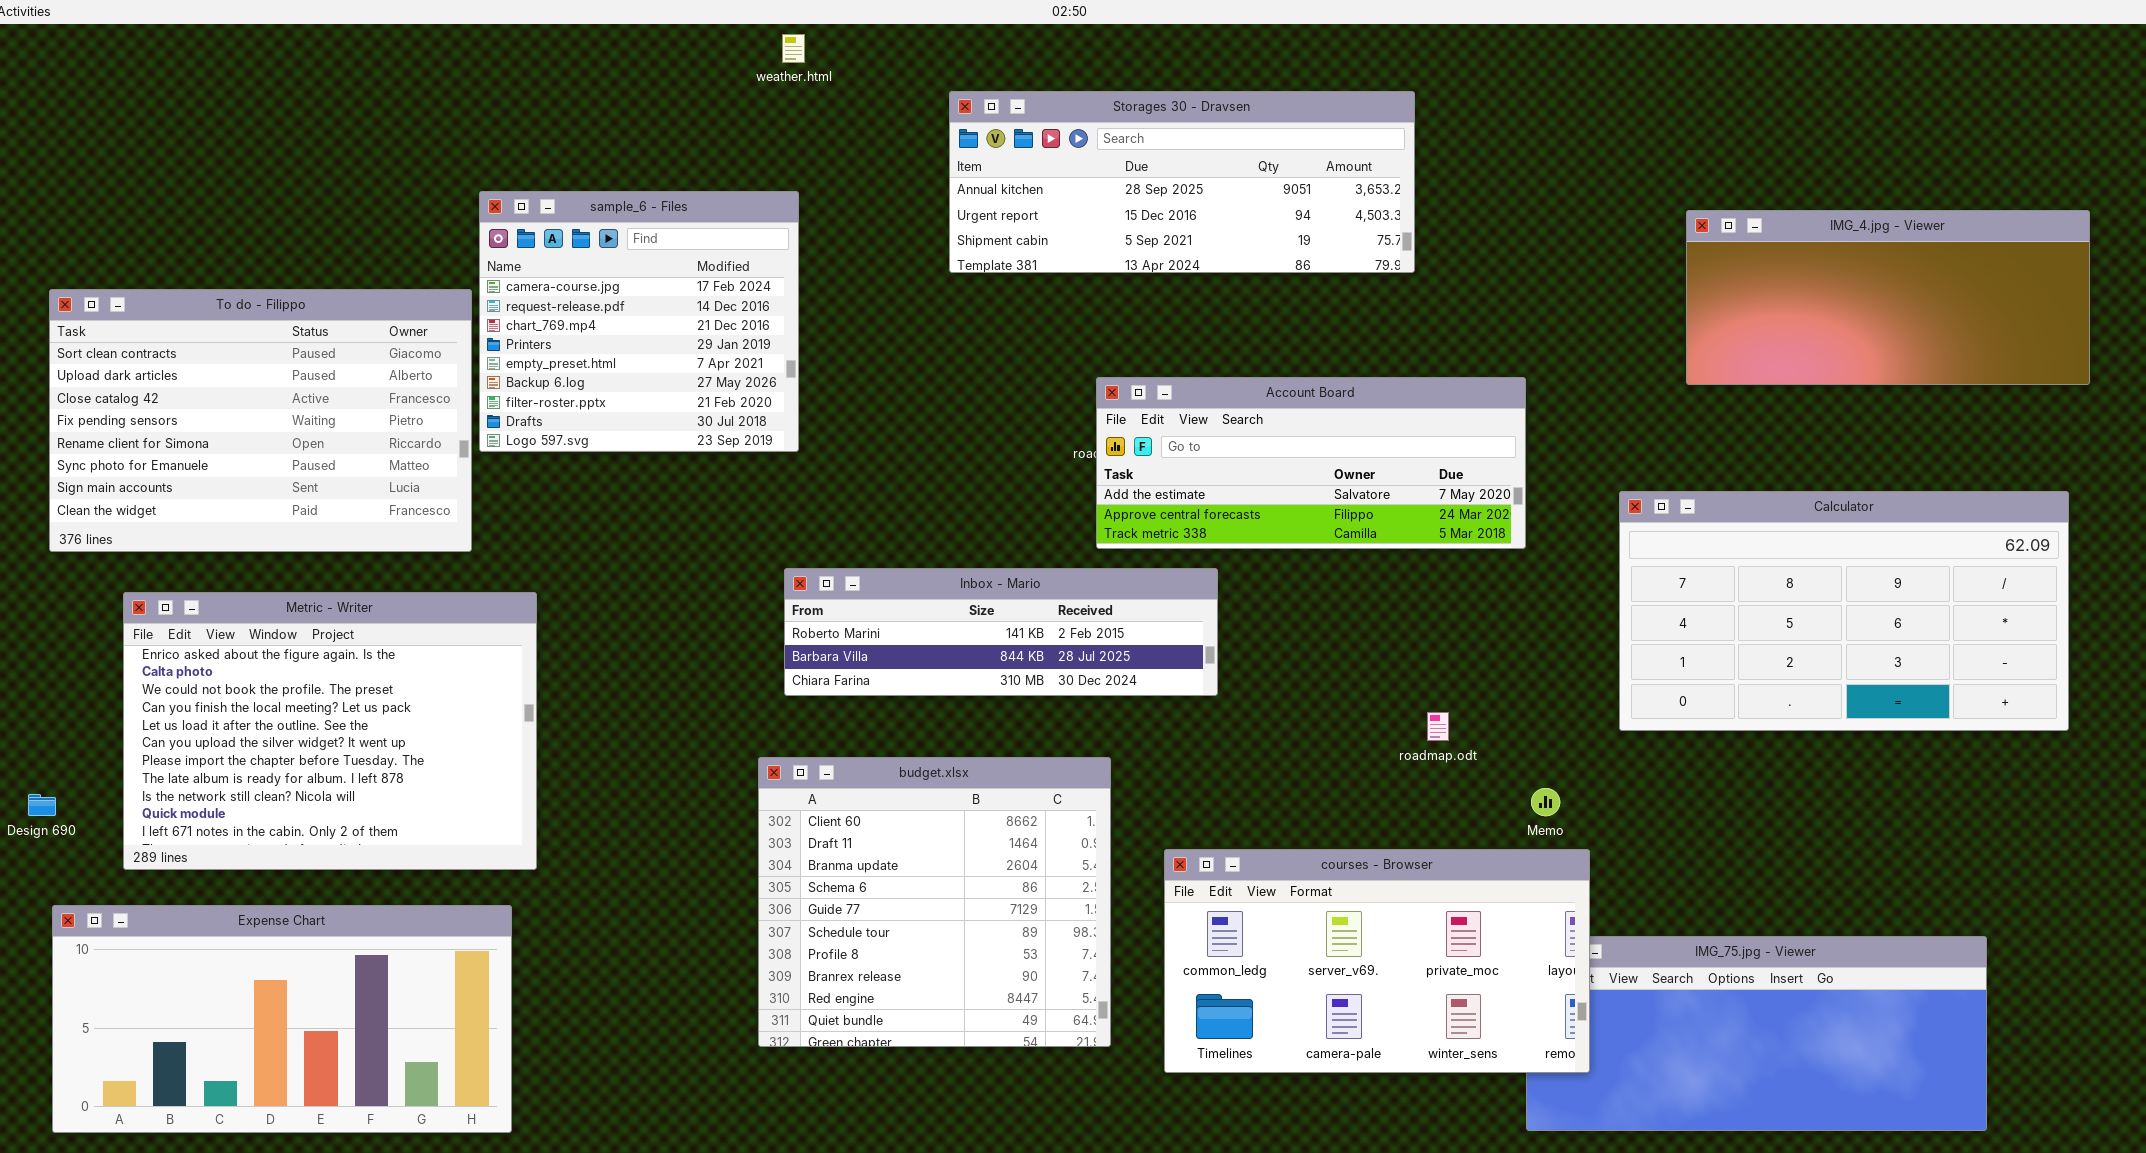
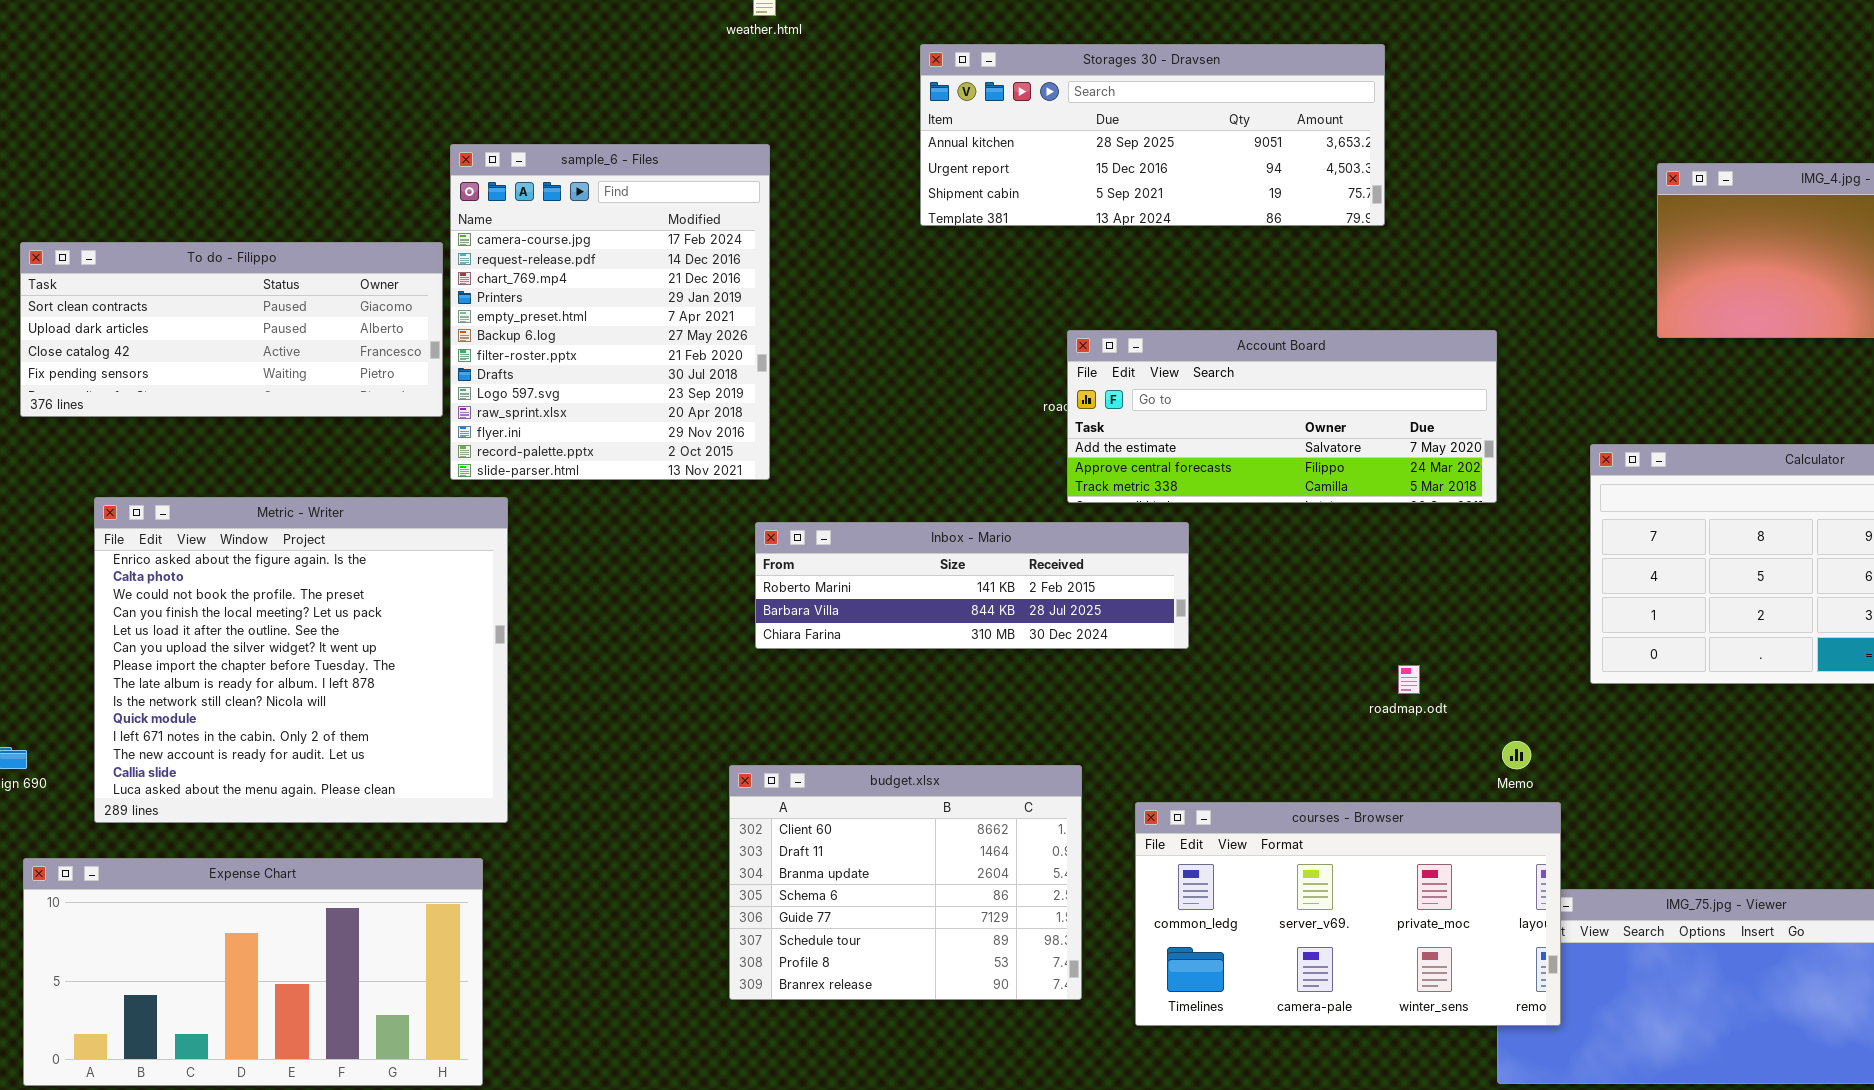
sample_6 - Files: [479,191,799,452] -> [450,144,770,480], resized
To do - Filippo: [49,289,472,552] -> [20,242,443,417], resized
Metric - Writer: [123,592,537,870] -> [94,497,508,823], resized
budget.xlsx: [758,757,1111,1047] -> [729,765,1082,1000], resized

